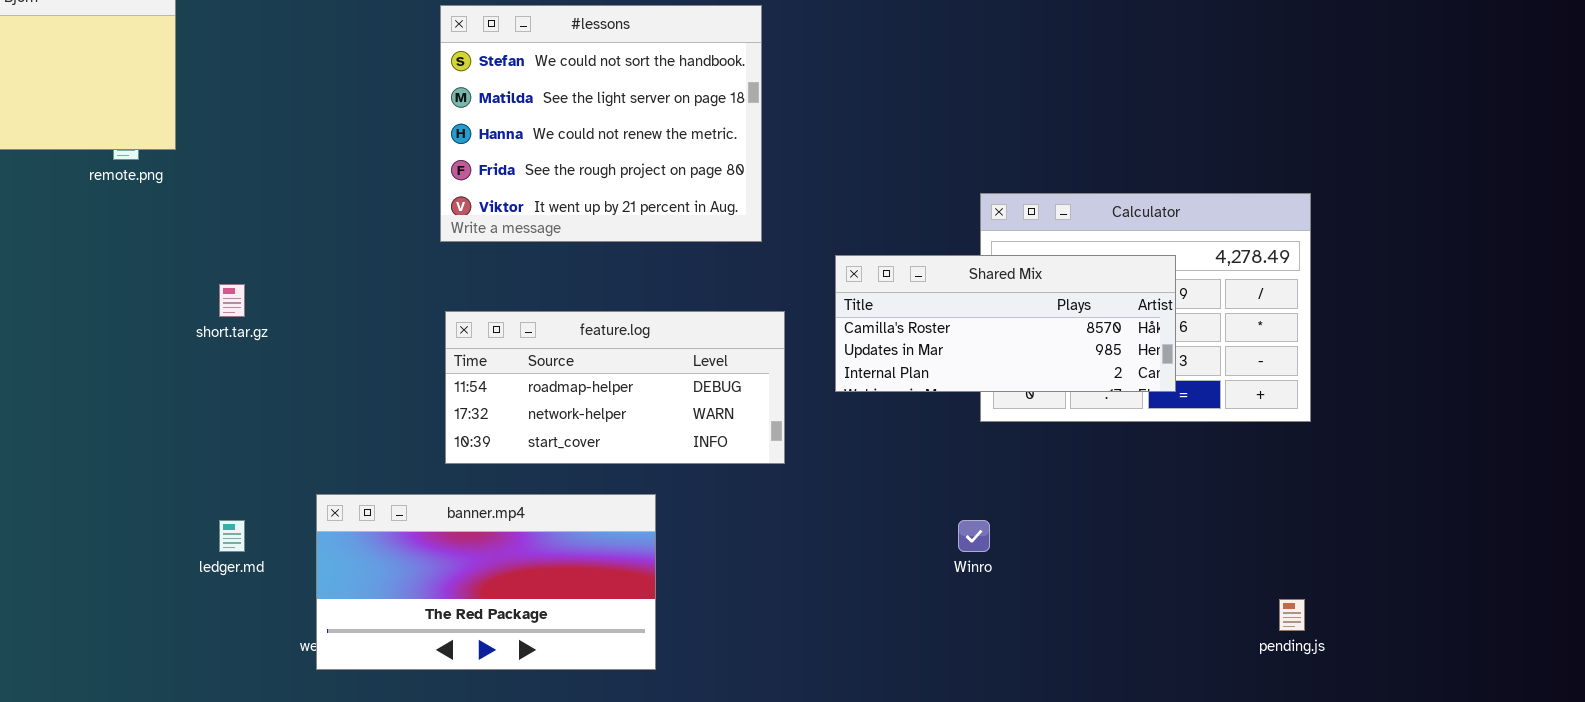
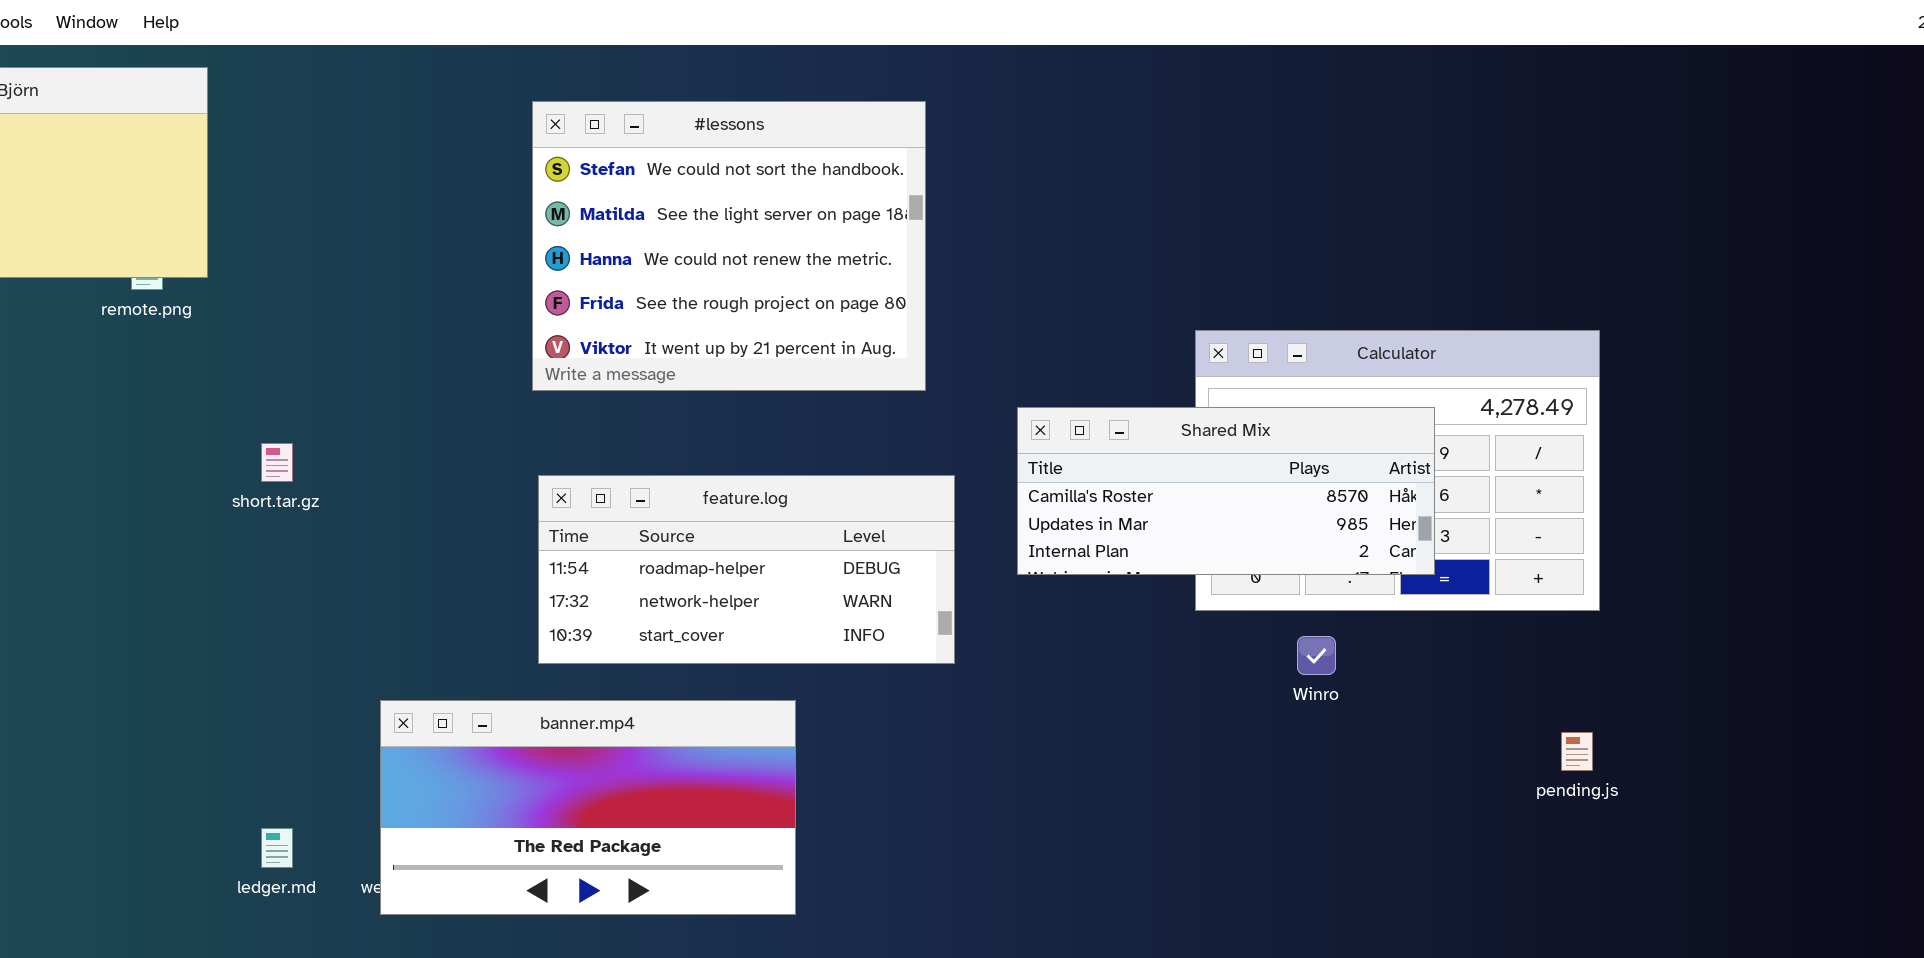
ledger.md: [219,520,245,552] -> [261,828,293,868], moved
Winro: [958,520,990,552] -> [1297,636,1336,675], moved
pending.js: [1279,599,1305,631] -> [1561,732,1593,771], moved

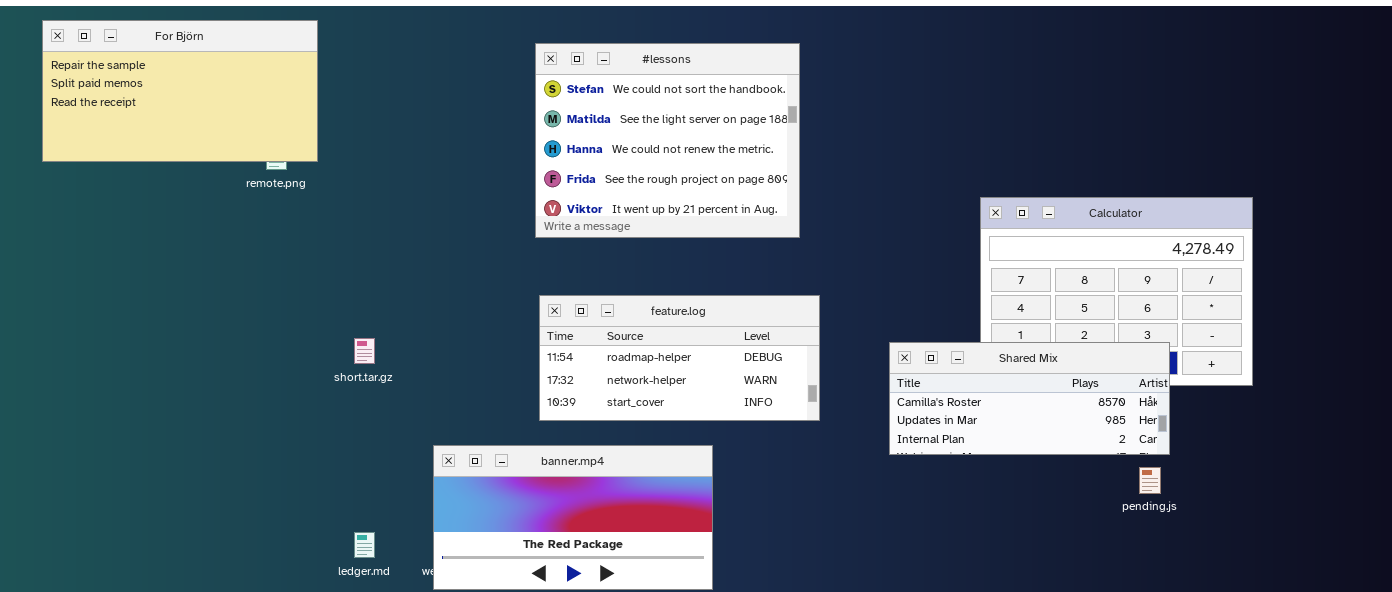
Shared Mix: [1017,407,1435,575] -> [889,342,1170,455], moved
short.tar.gz: [261,443,293,482] -> [354,338,375,364], moved
pending.js: [1561,732,1593,771] -> [1139,467,1161,494], moved

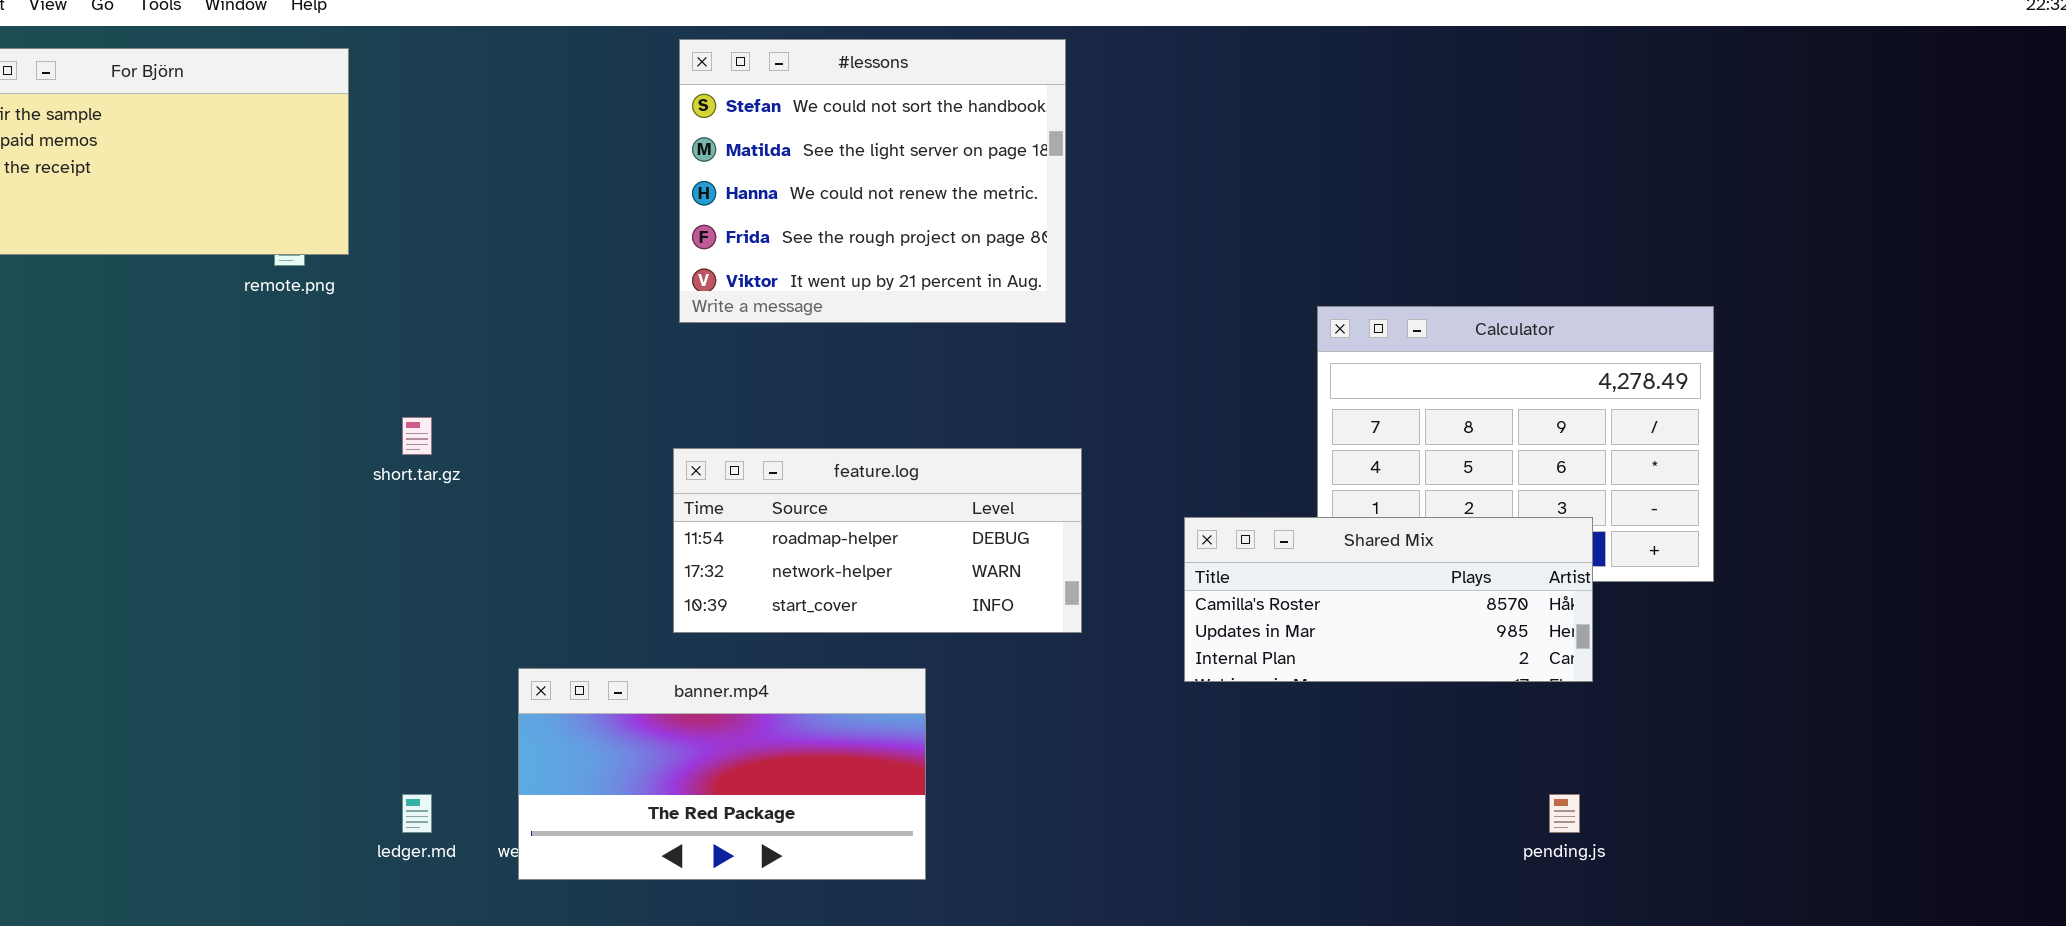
#lessons: [535,43,800,238] -> [679,39,1066,323], moved
short.tar.gz: [354,338,375,364] -> [402,417,432,455], moved
pending.js: [1139,467,1161,494] -> [1549,794,1580,833], moved

